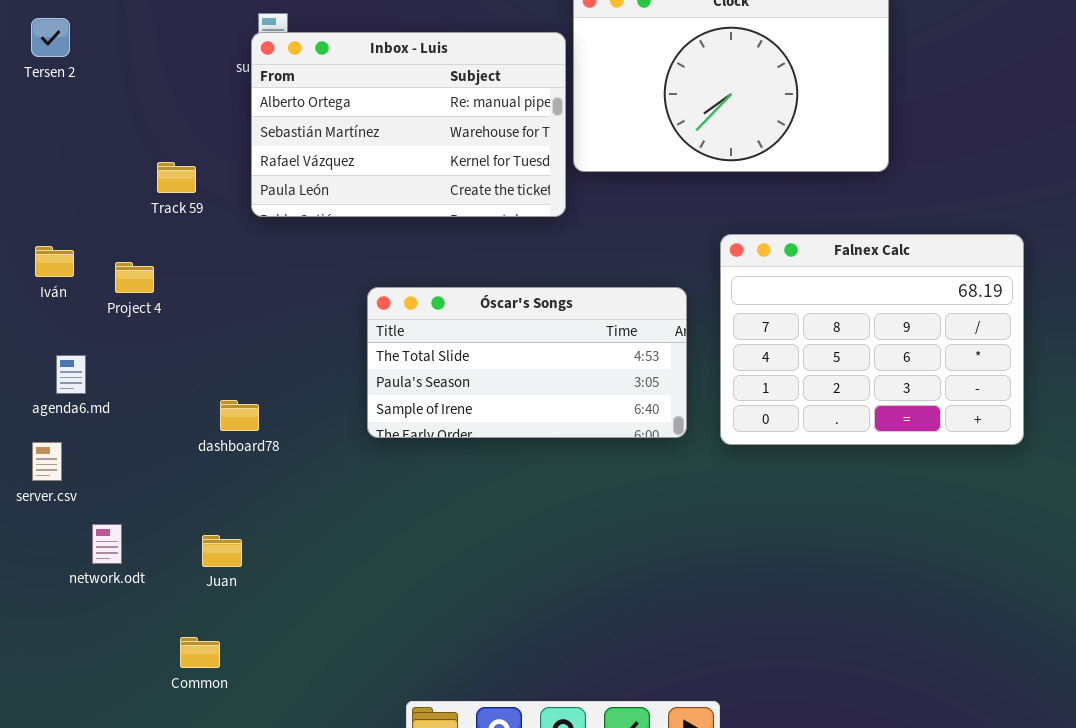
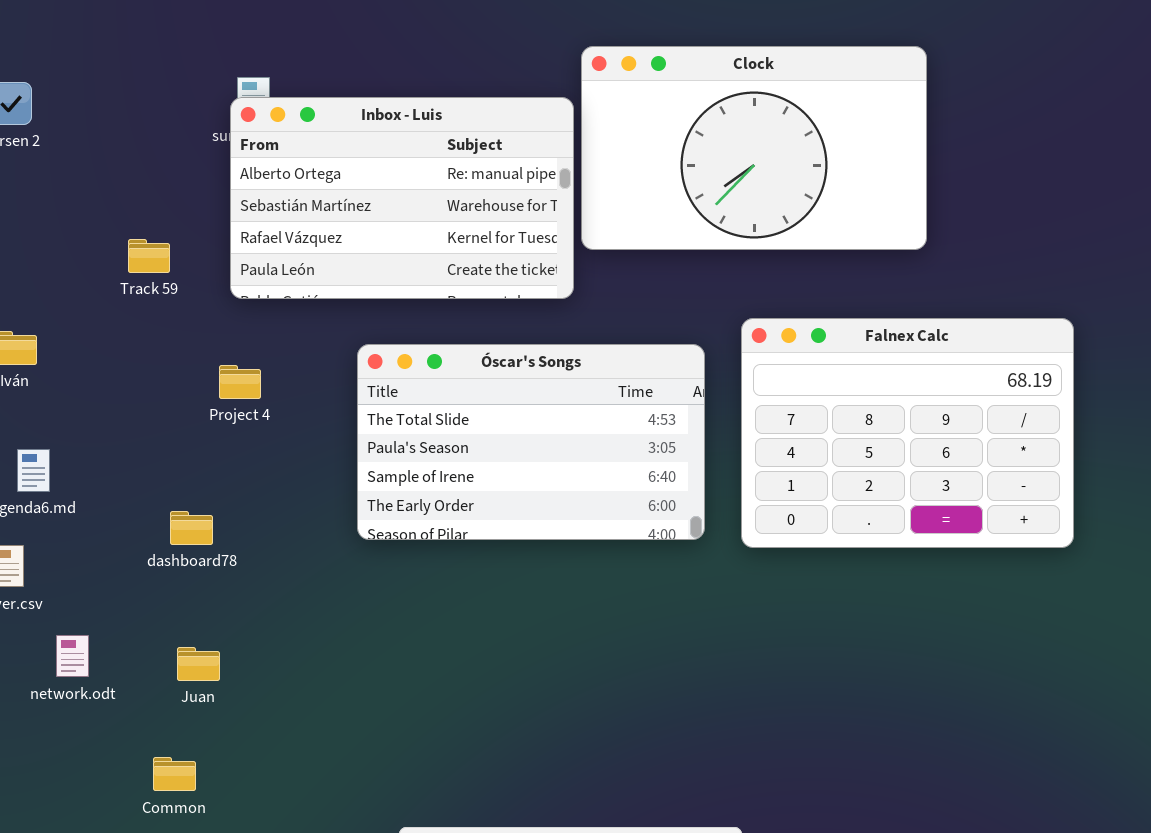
Project 4: [115,262,154,293] -> [219,365,261,399], moved
Óscar's Songs: [367,287,687,438] -> [357,344,705,540], resized
dashboard78: [220,400,259,431] -> [170,511,213,545], moved

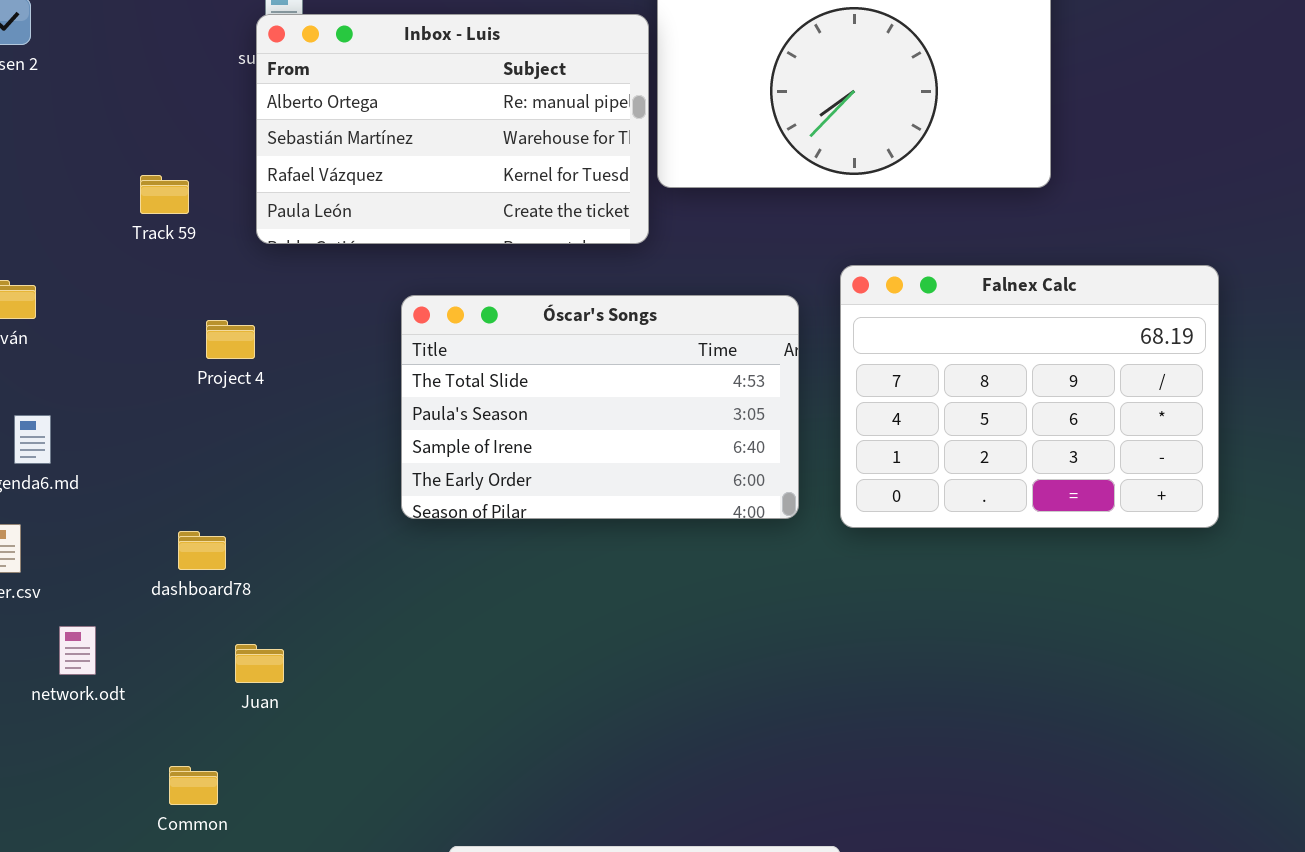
Project 4: [219,365,261,399] -> [206,320,255,359], moved
dashboard78: [170,511,213,545] -> [178,531,226,570], moved
Juan: [177,647,220,681] -> [235,644,284,683], moved

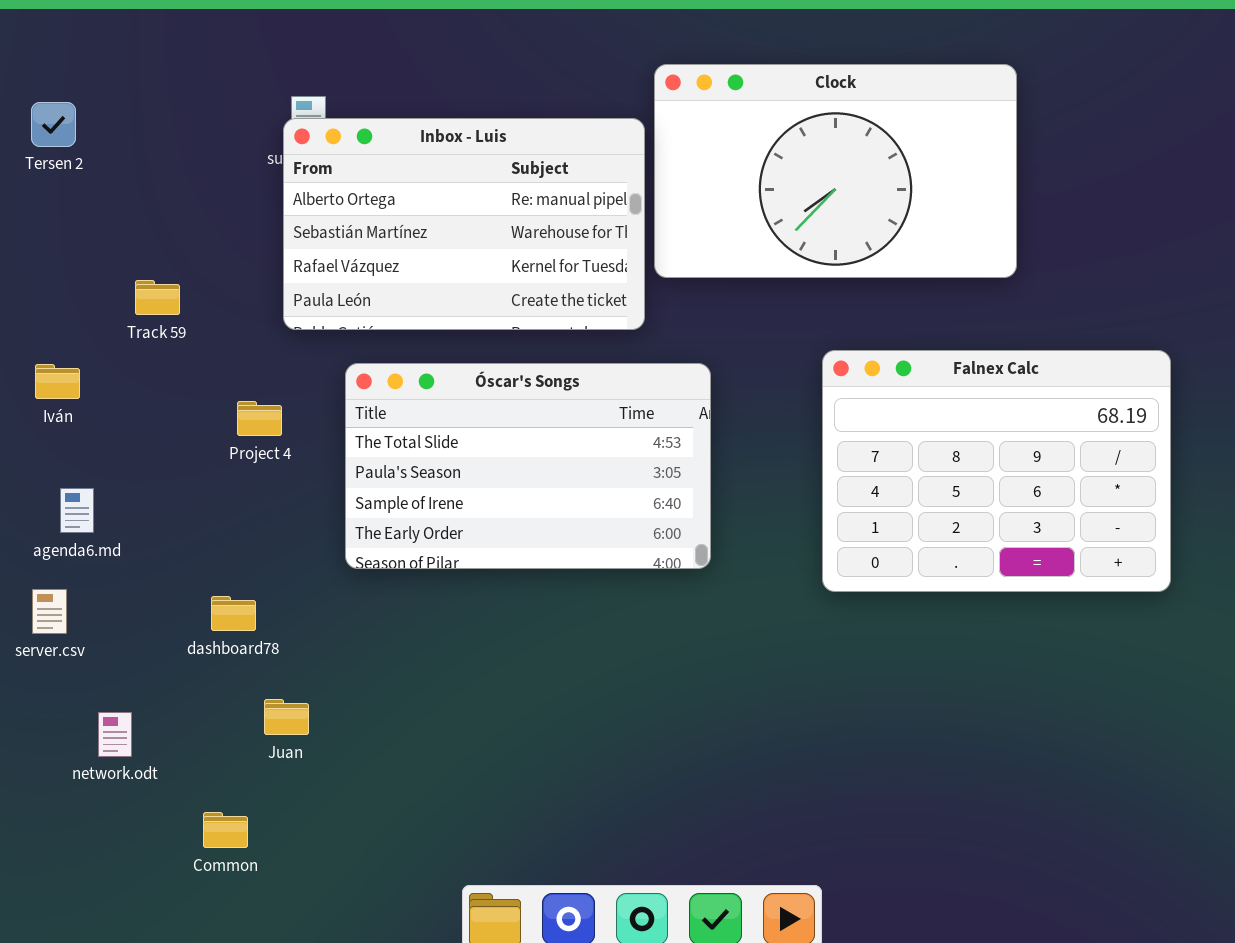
Track 59: [140,175,189,214] -> [135,280,180,315], moved
Óscar's Songs: [401,295,799,519] -> [345,363,711,569], moved
network.odt: [59,626,96,675] -> [98,712,132,757], moved

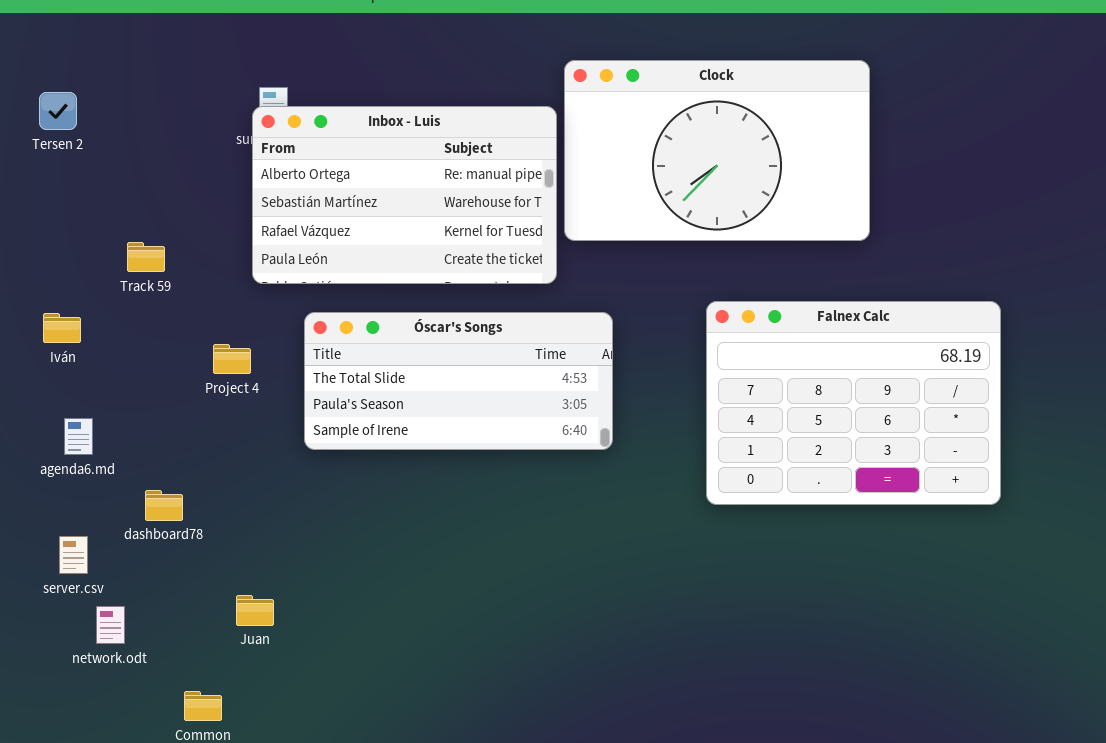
Óscar's Songs: [345,363,711,569] -> [304,312,613,450], resized
server.csv: [32,589,67,634] -> [59,536,88,574], moved
dashboard78: [211,596,256,631] -> [145,490,183,521], moved

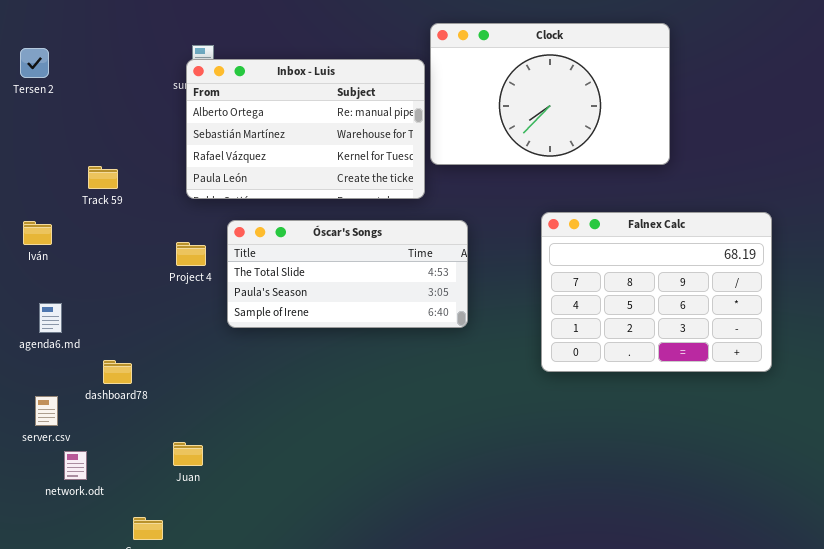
Project 4: [213,344,251,374] -> [176,242,206,266], moved

